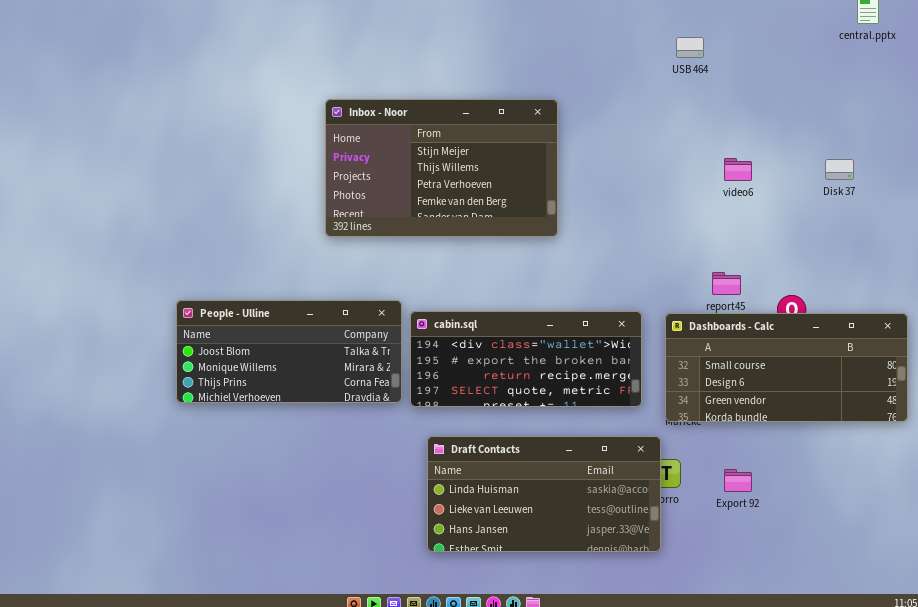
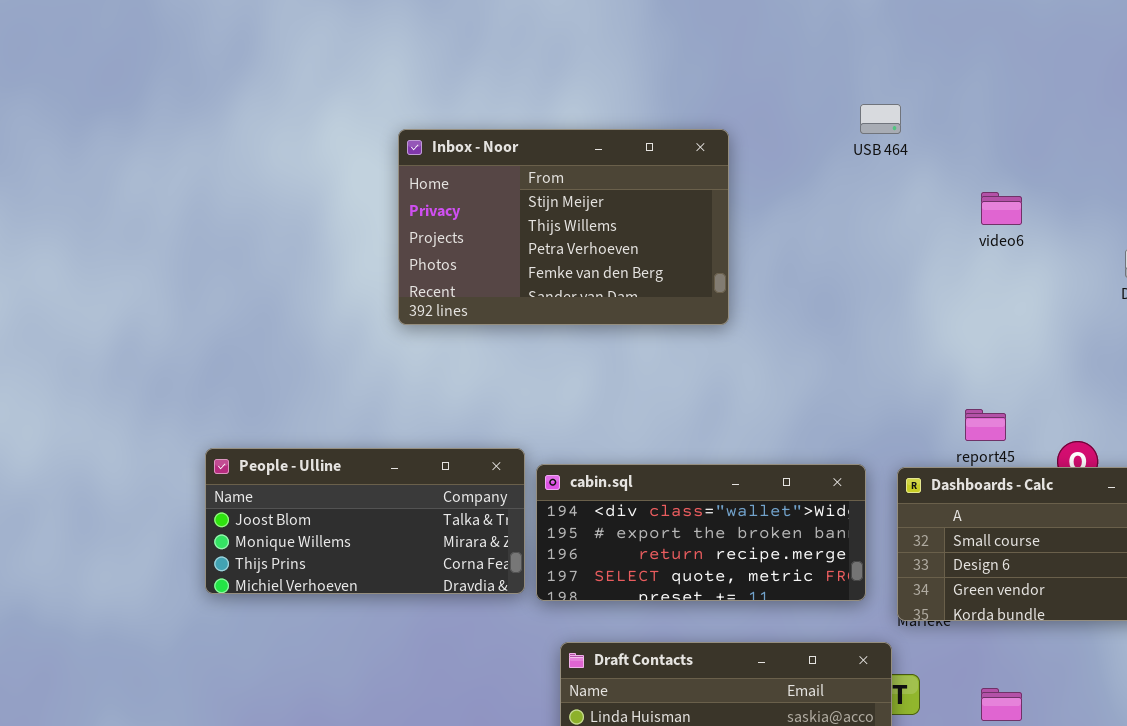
USB 464: [676,37,704,58] -> [860,104,901,134], moved
Inbox - Noor: [325,99,558,237] -> [398,129,729,325], moved
video6: [724,158,752,181] -> [981,192,1022,225], moved

